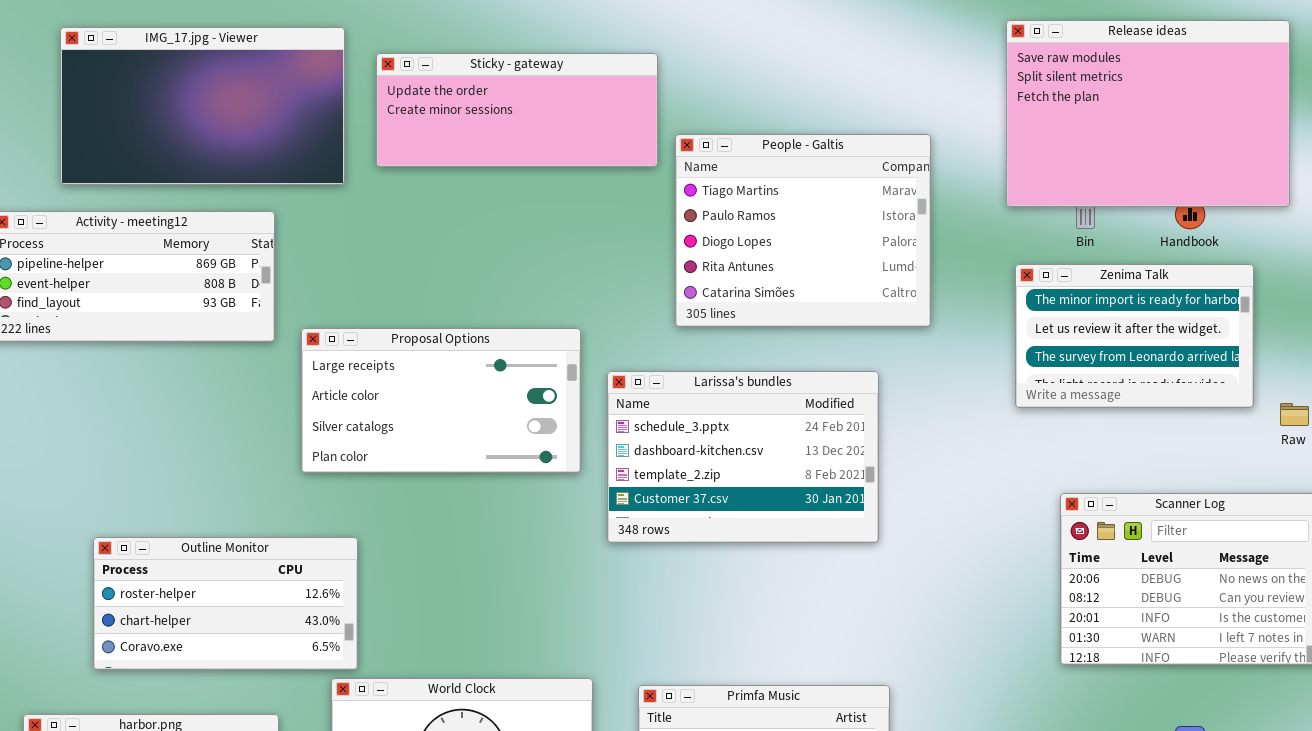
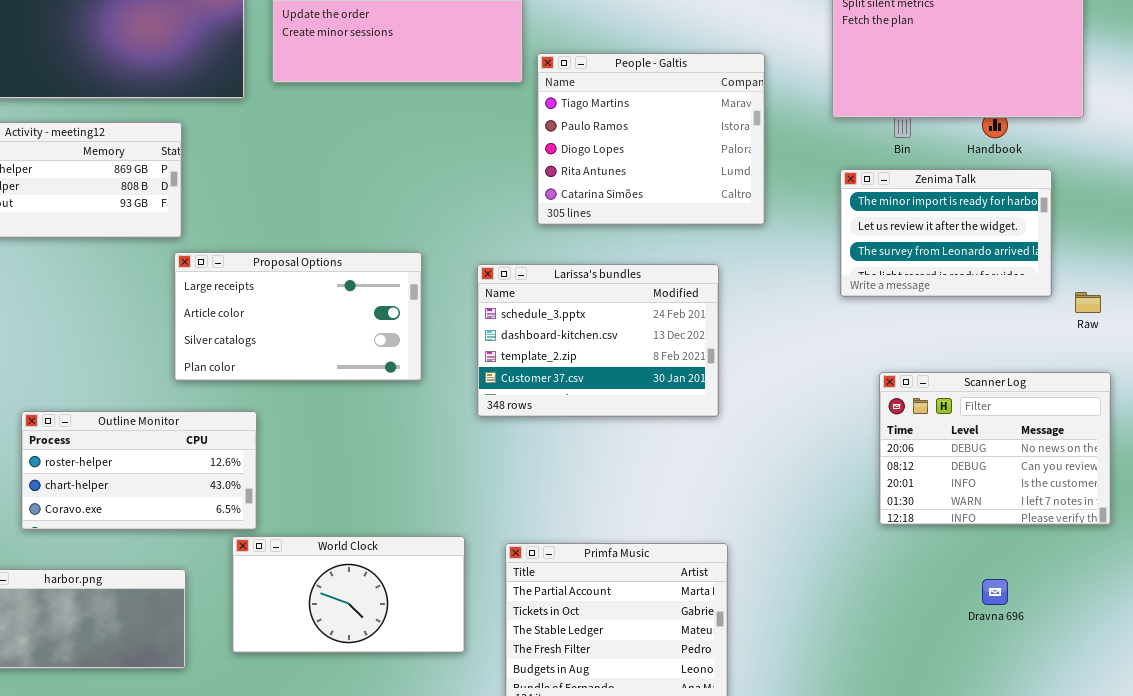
Proposal Options: [301,328,581,473] -> [174,252,422,381], moved

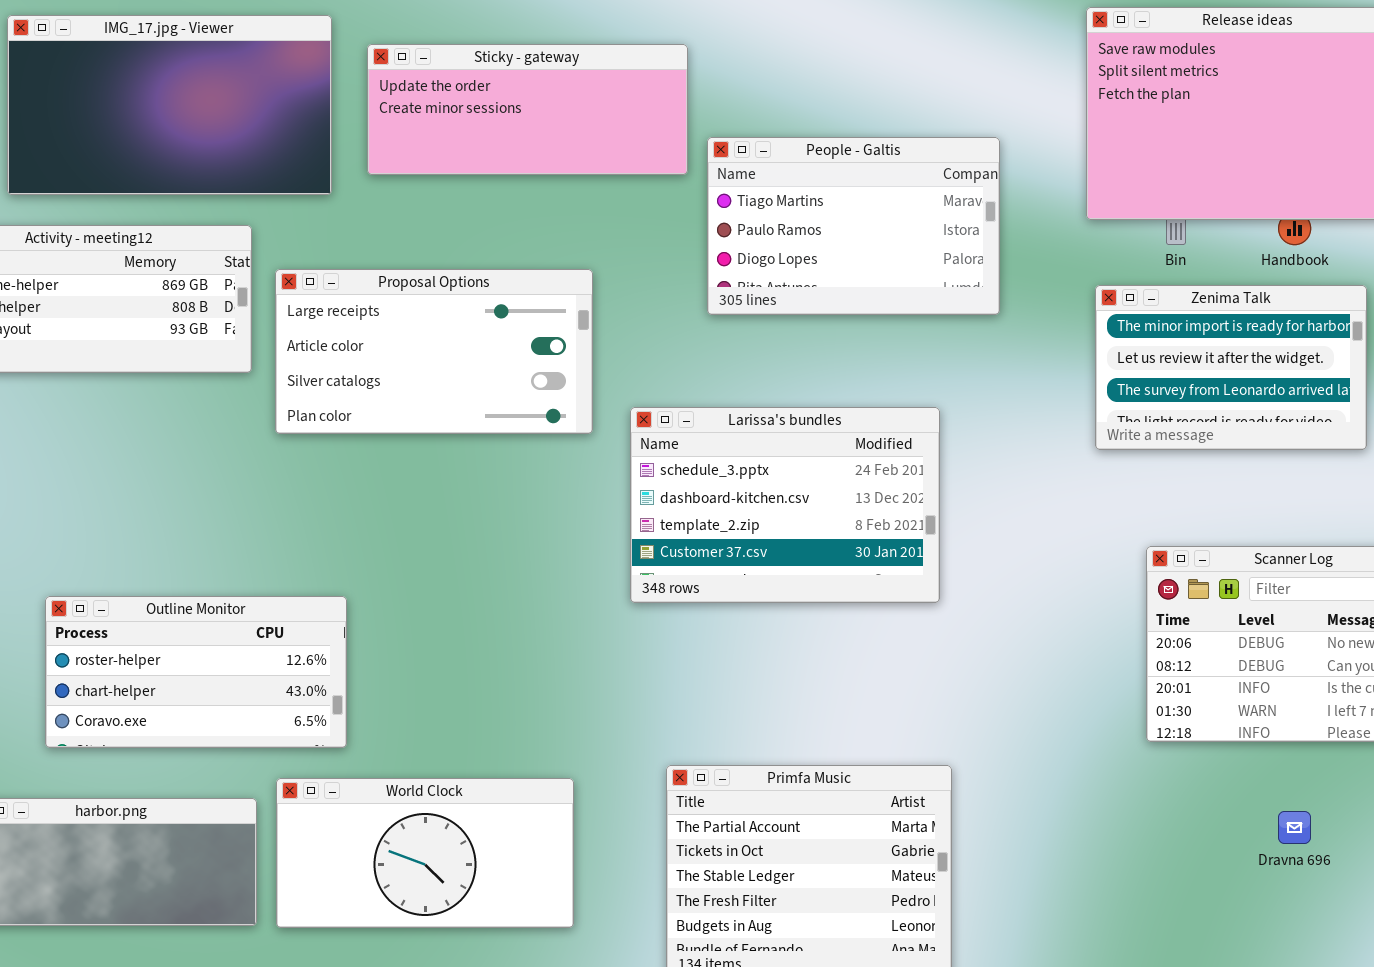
People - Galtis: [537,53,765,225] -> [707,137,1000,315], resized
Proposal Options: [174,252,422,381] -> [275,269,593,434], moved
World Clock: [232,536,465,653] -> [276,778,574,928], moved

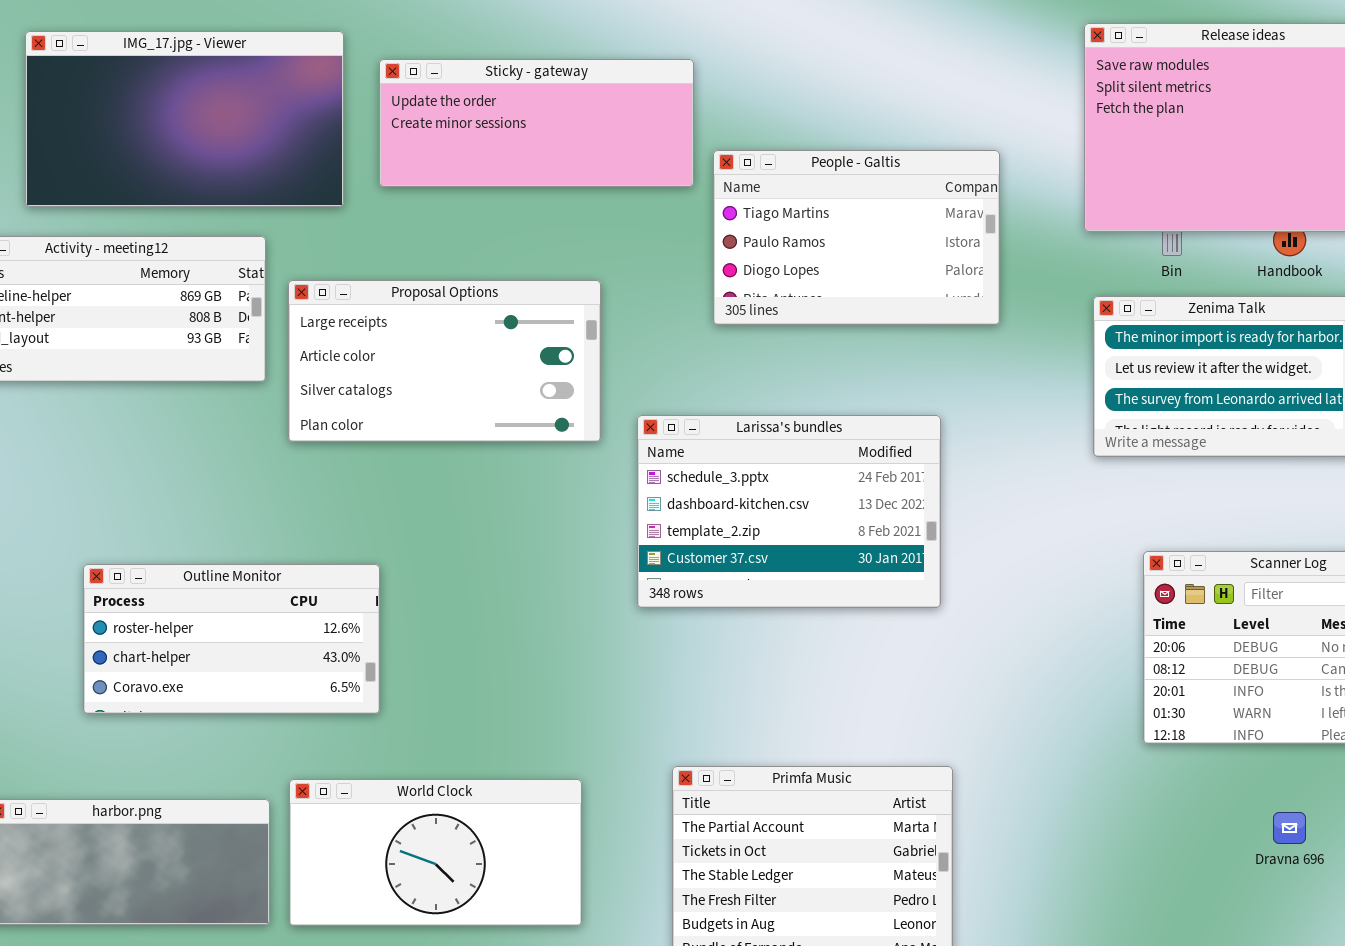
Outline Monitor: [45,596,347,748] -> [83,564,380,714], moved

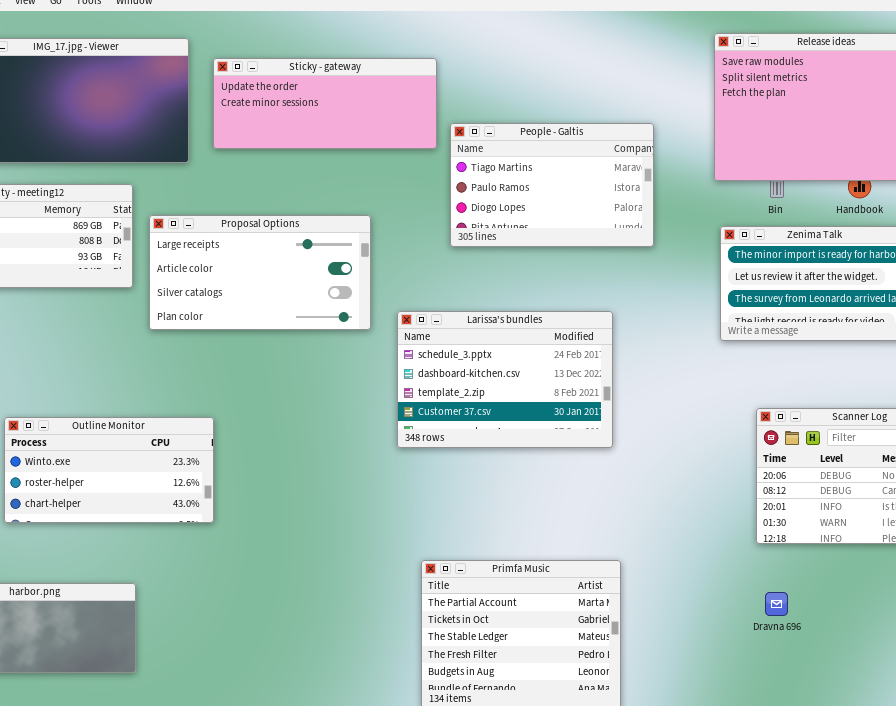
Outline Monitor: [83,564,380,714] -> [4,417,214,523], scrolled up 1 row
World Clock: [289,779,582,926] -> none, closed
Dravna 696: [1273,812,1306,844] -> [765,592,788,616], moved

